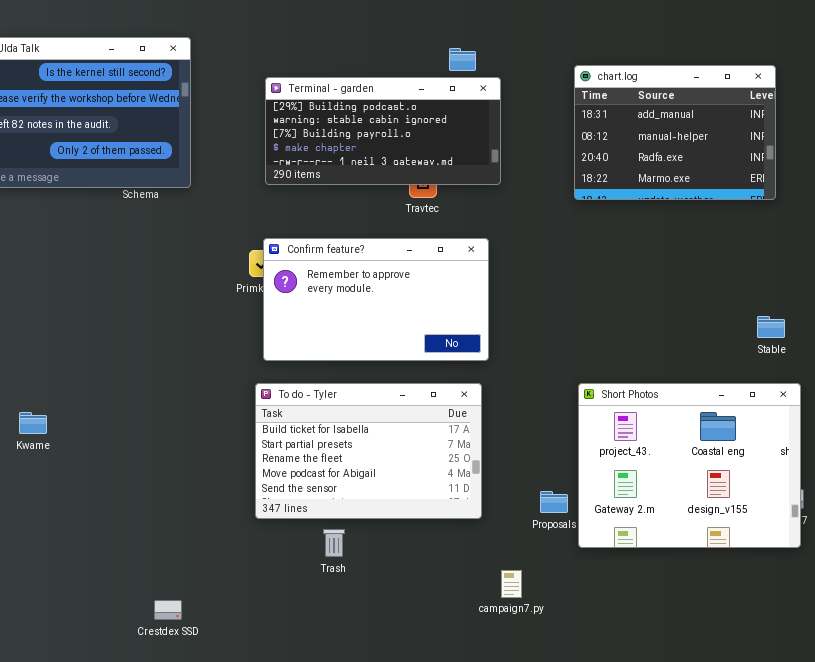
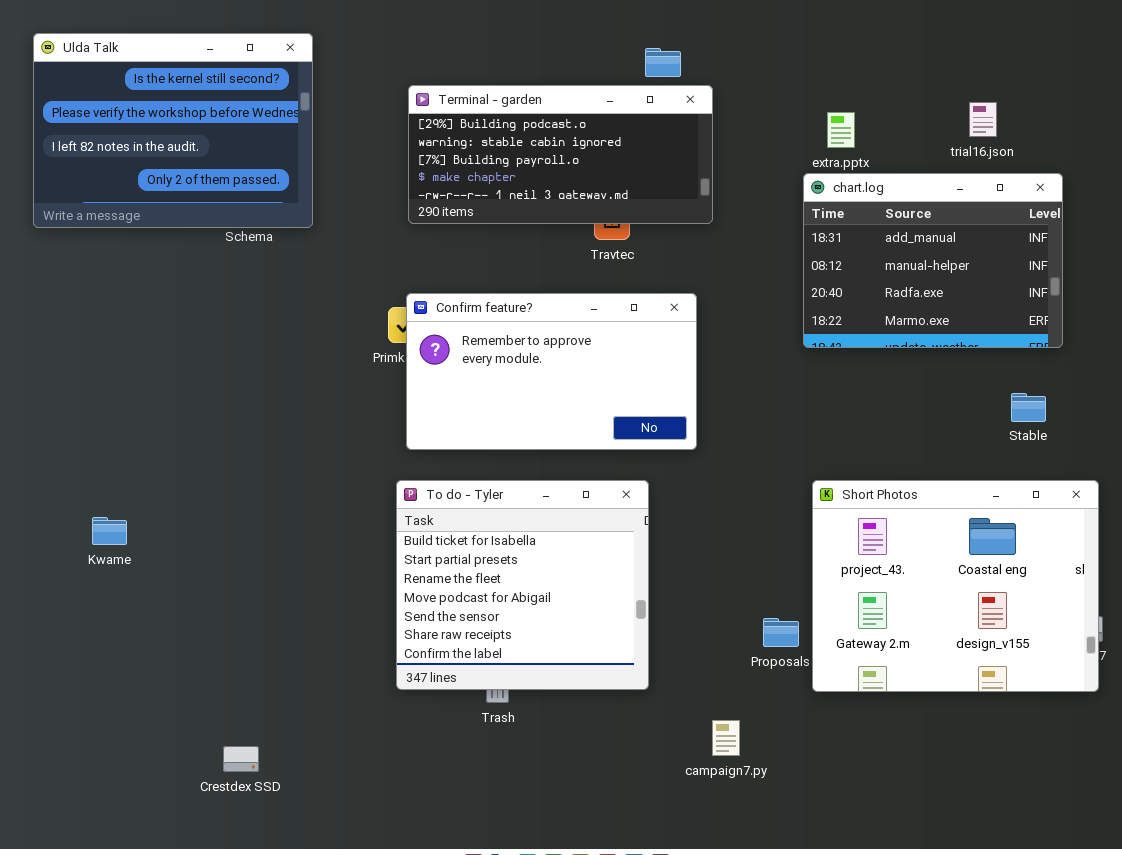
chart.log: [574,65,776,200] -> [803,173,1063,348], moved
Stable: [757,316,785,338] -> [1011,393,1046,422], moved
To do - Tyler: [255,383,482,519] -> [396,480,649,690], resized
Crestdex SSD: [154,600,182,620] -> [223,746,259,772], moved

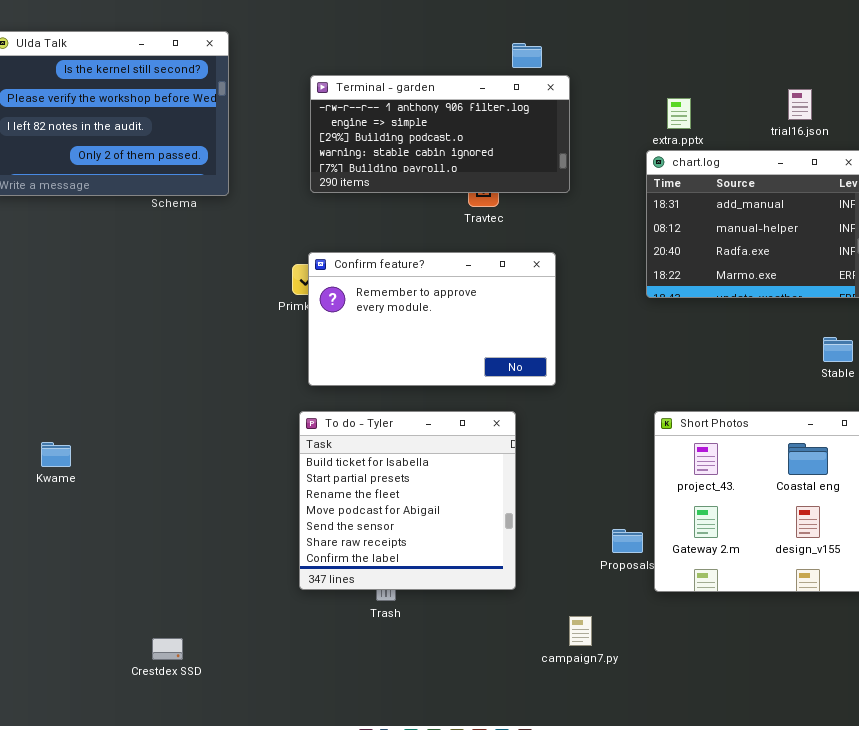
Terminal - garden: [408,85,713,224] -> [310,75,570,193], scrolled up 2 rows

